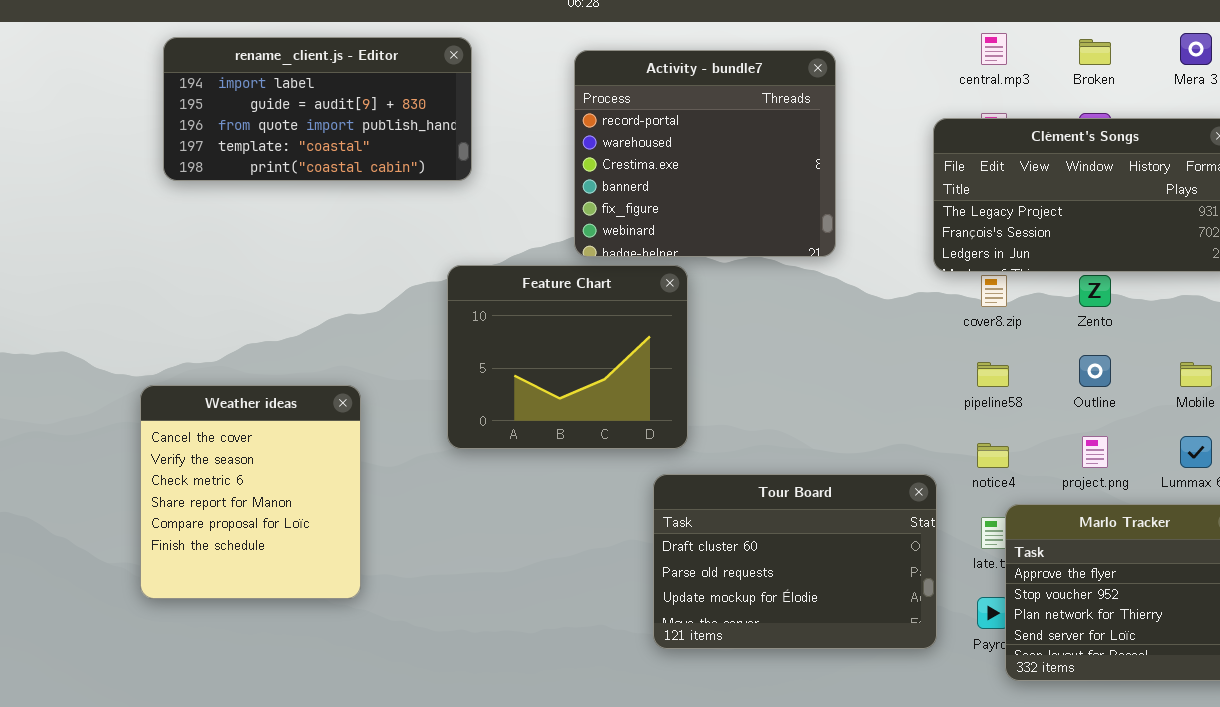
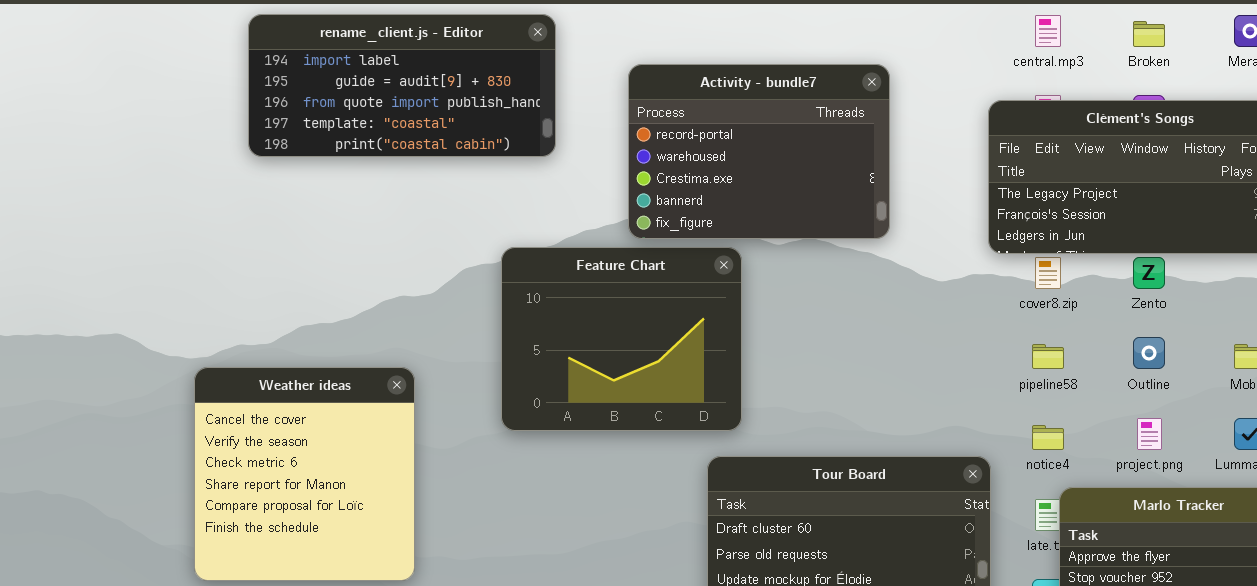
rename_client.js - Editor: [163,37,472,181] -> [248,14,556,157], moved
Activity - bundle7: [574,50,836,257] -> [628,64,890,239], resized

